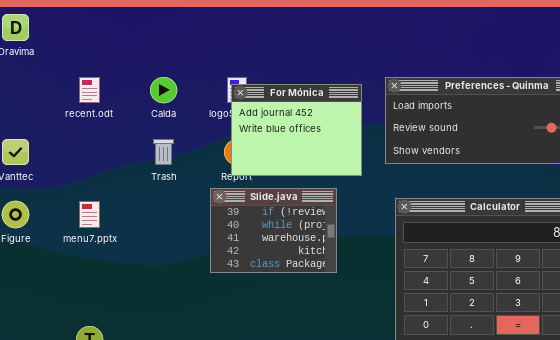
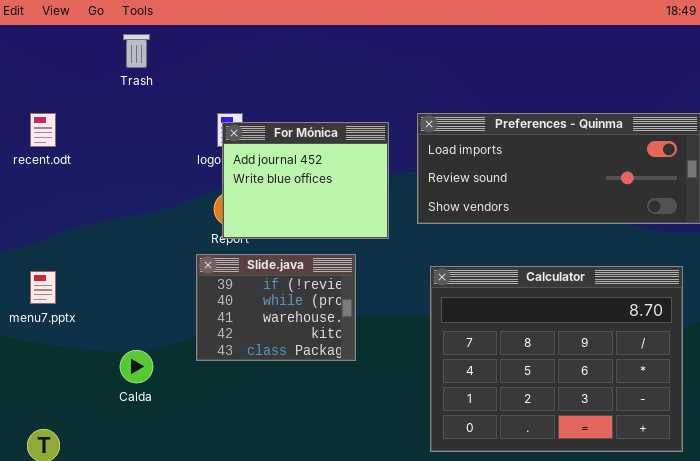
Calda: [150,77,177,103] -> [120,350,153,383], moved
Trash: [153,139,174,165] -> [123,34,150,68], moved

